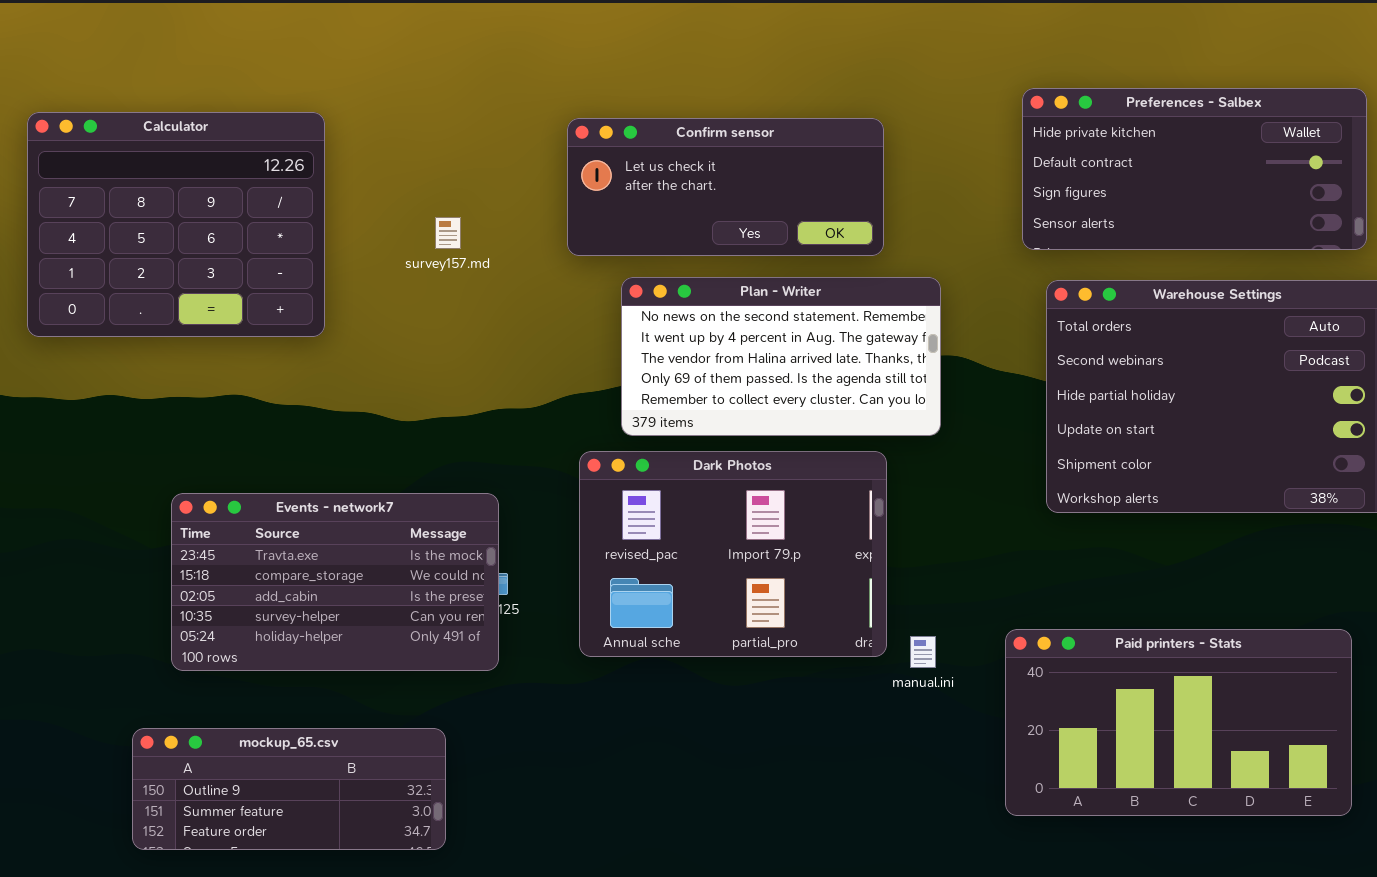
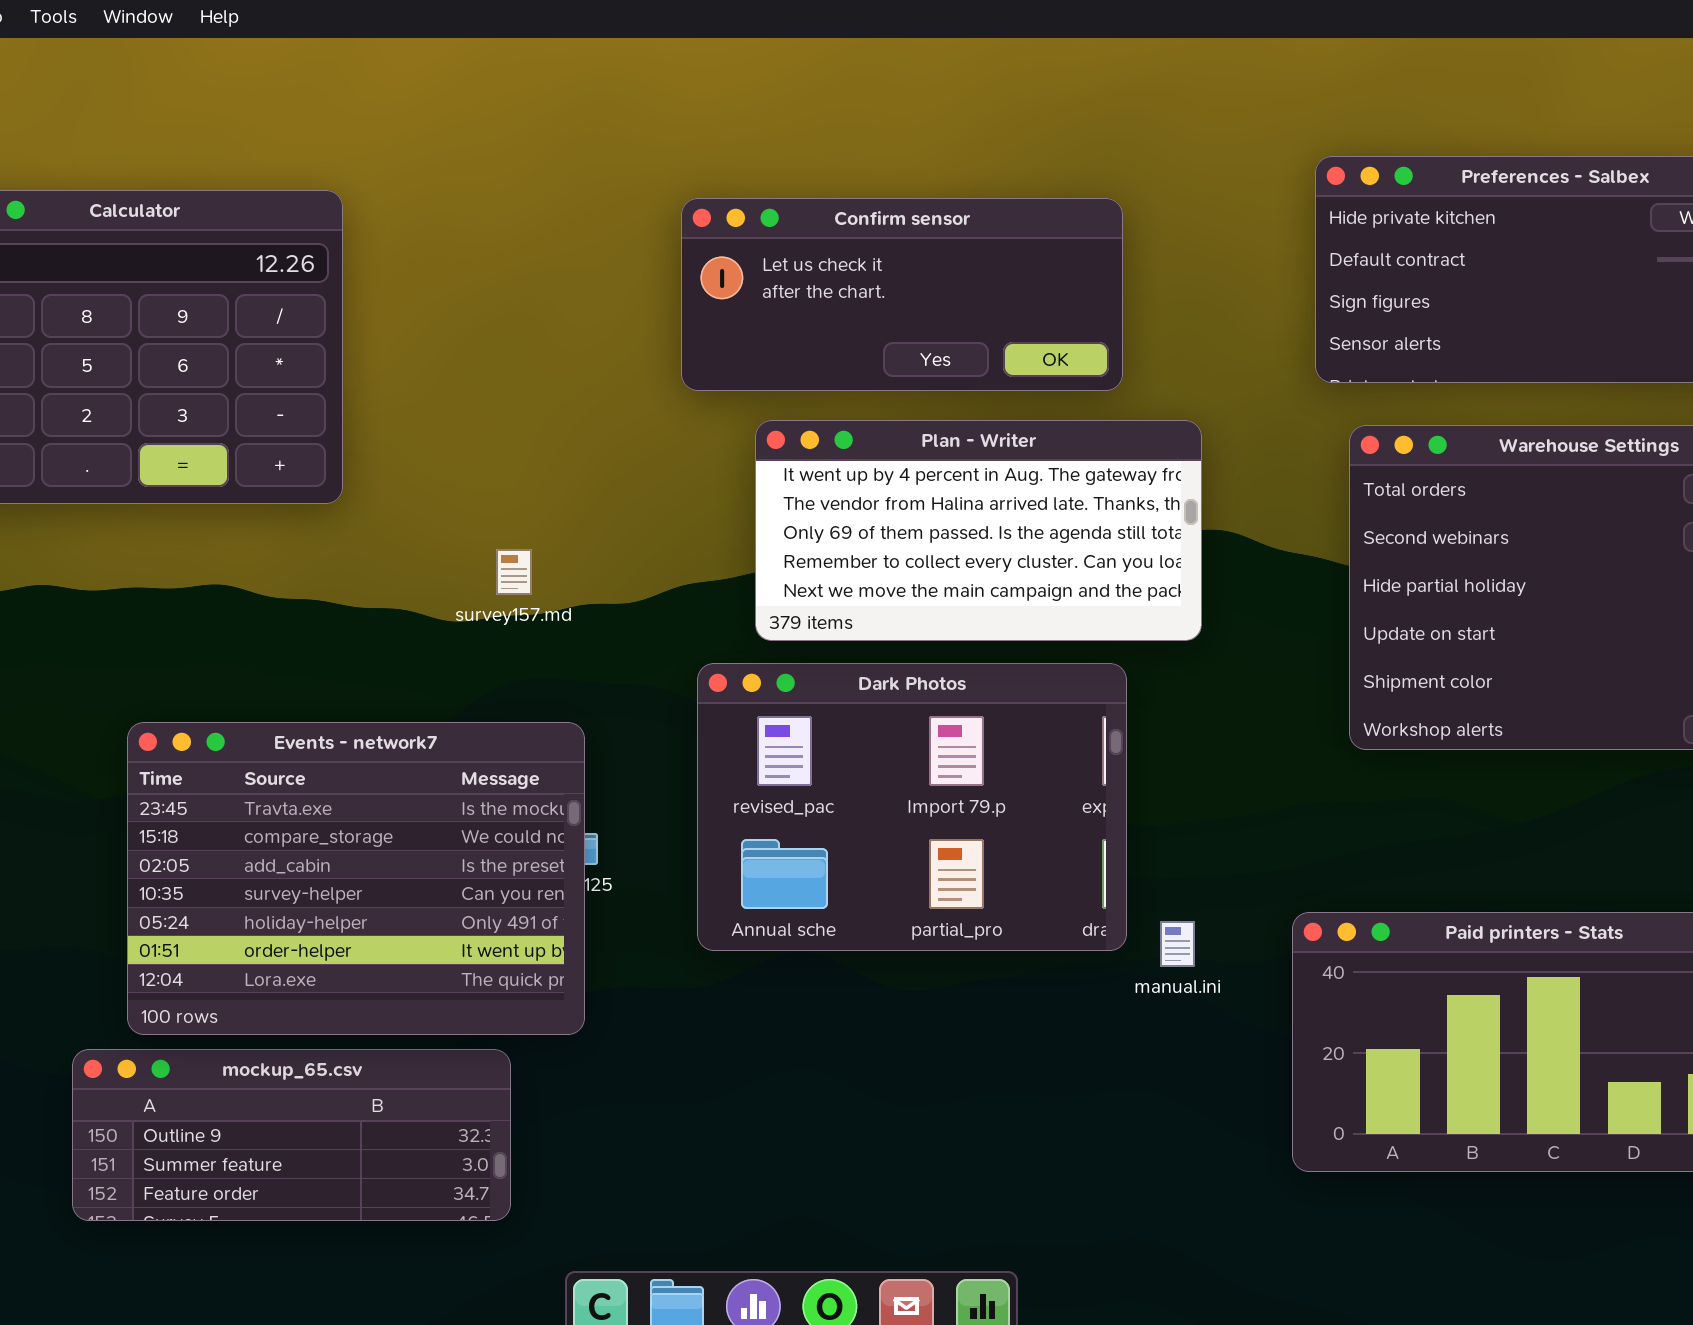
survey157.md: [435,217,461,249] -> [496,549,532,595], moved
Plan - Writer: [621,277,941,436] -> [755,420,1202,641], scrolled down 1 row
Events - network7: [171,493,499,671] -> [127,722,585,1035], resized

